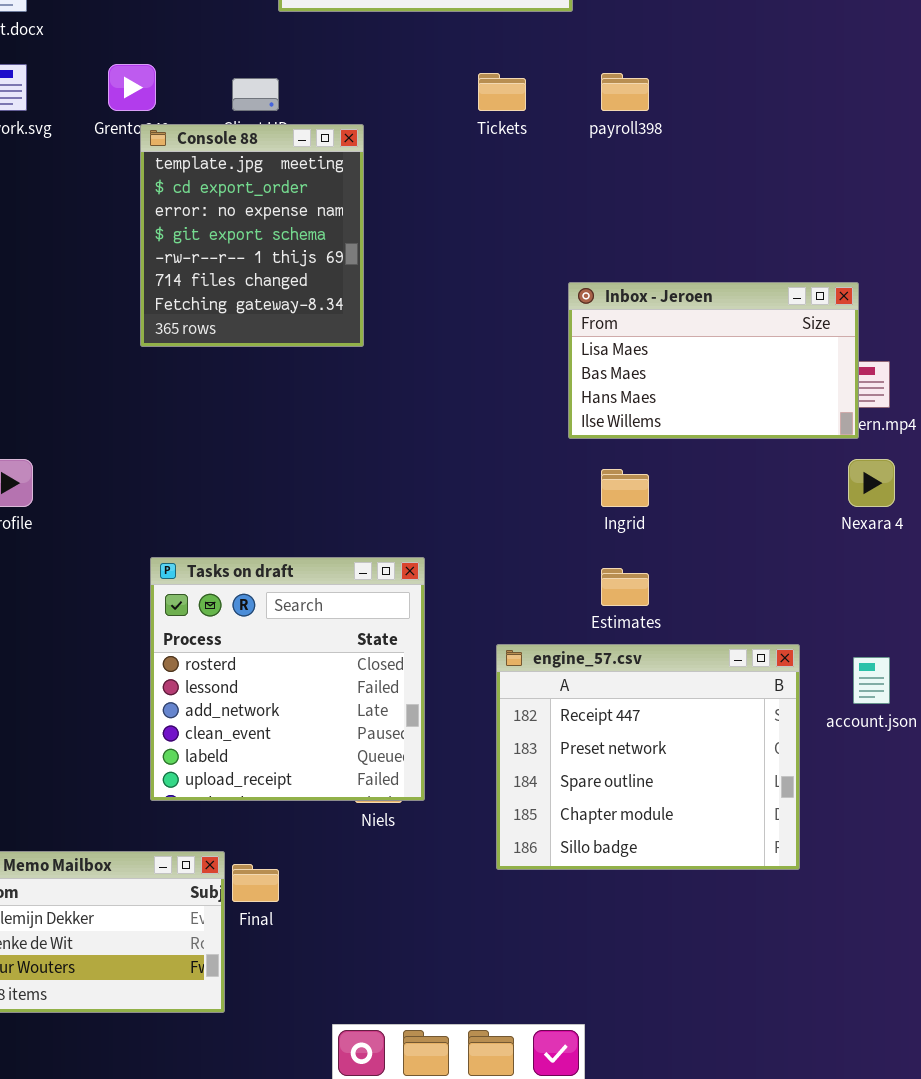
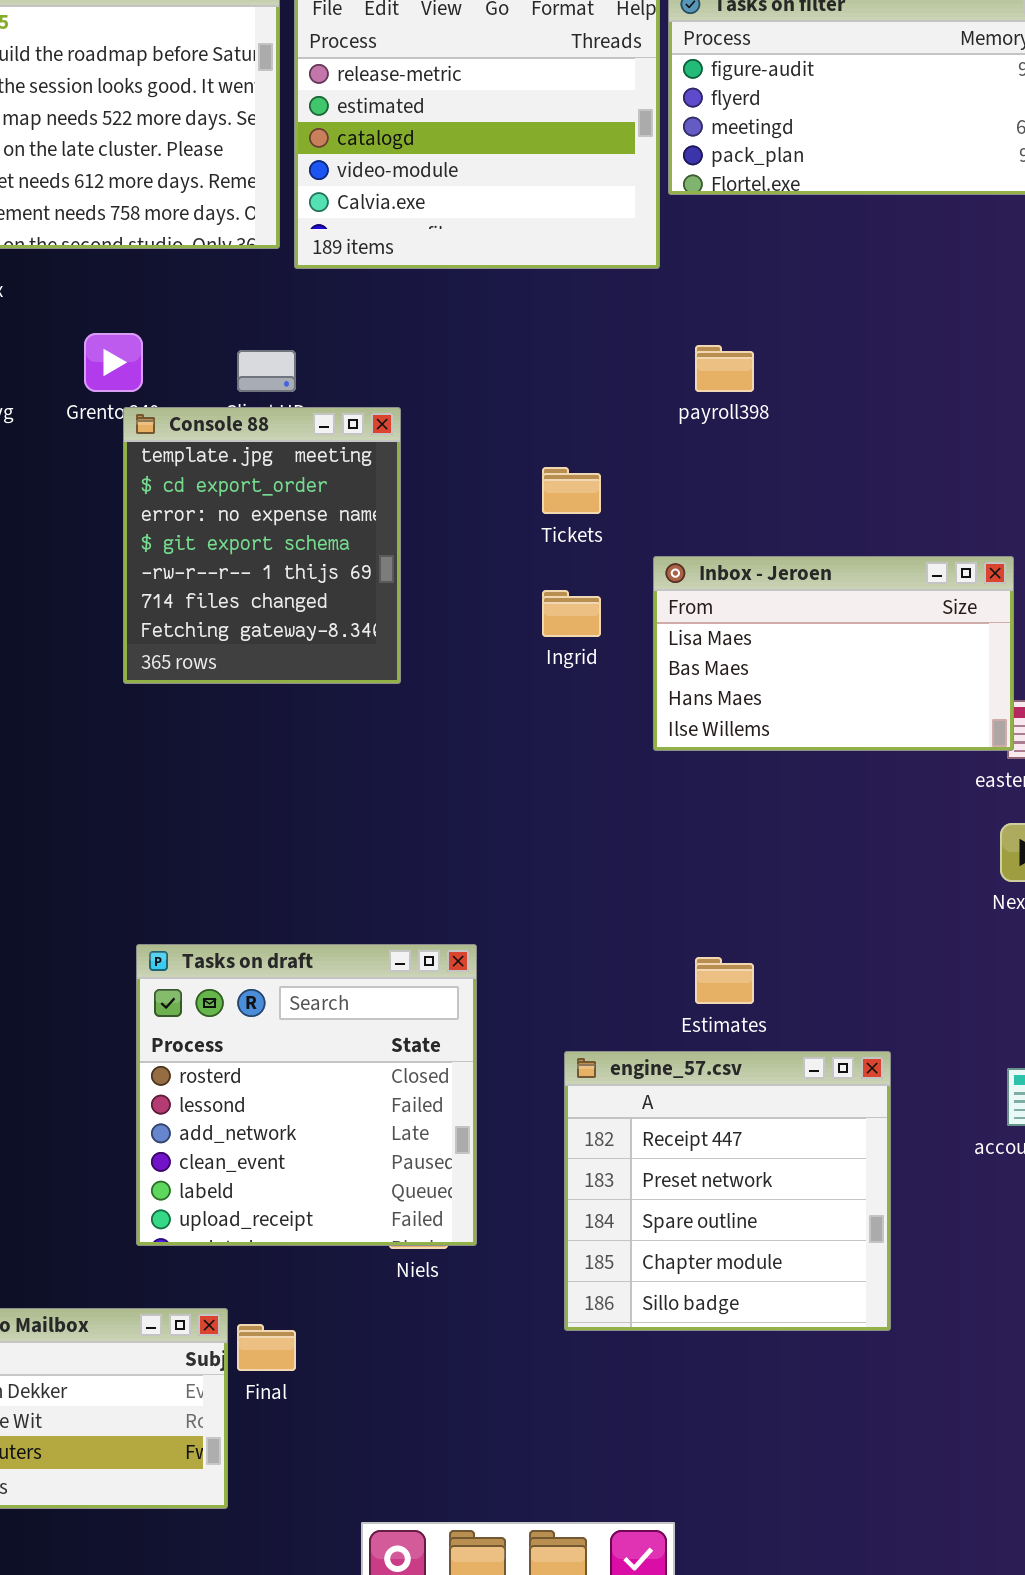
Tickets: [478,73,526,111] -> [542,467,601,514], moved
Inbox - Jeroen: [568,282,859,439] -> [653,556,1014,751], moved
Ingrid: [601,469,649,507] -> [542,590,601,637], moved
engine_57.csv: [496,644,800,870] -> [564,1051,891,1331], resized

